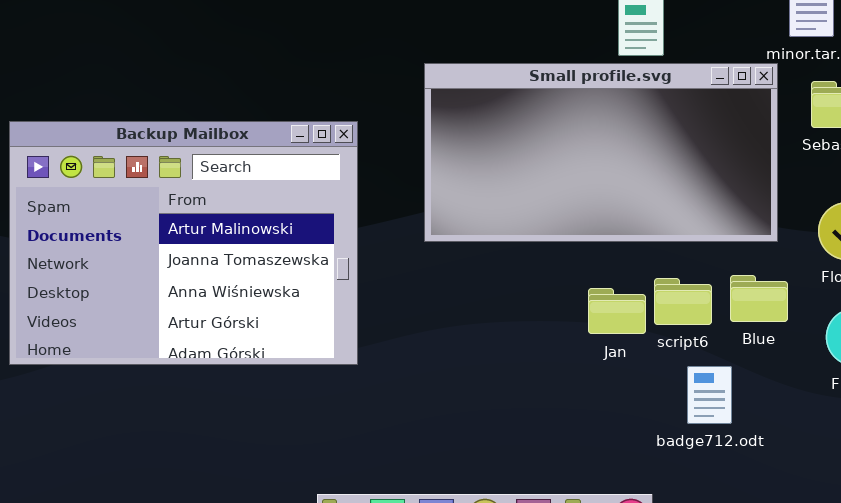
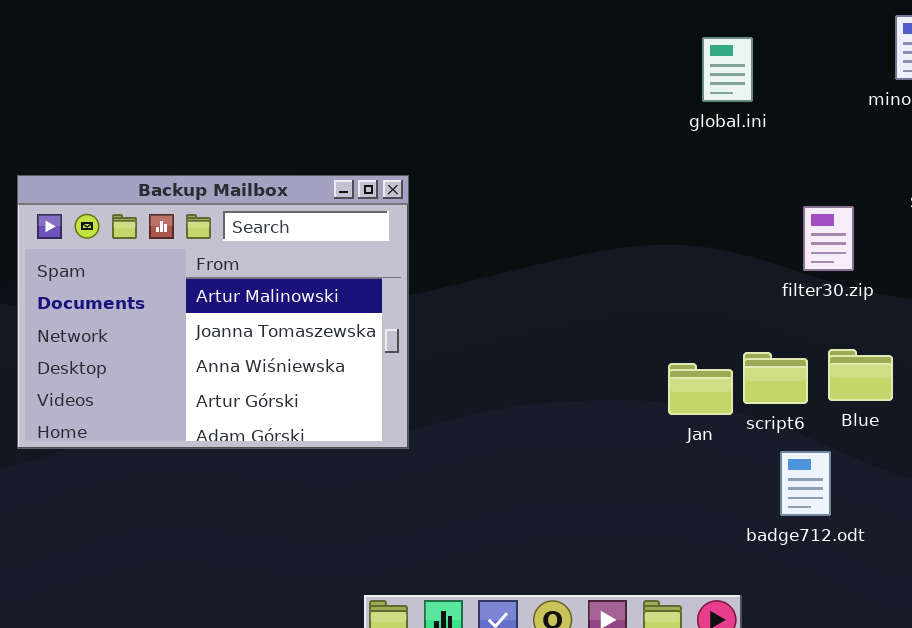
Small profile.svg: [424,63,778,242] -> none, closed

